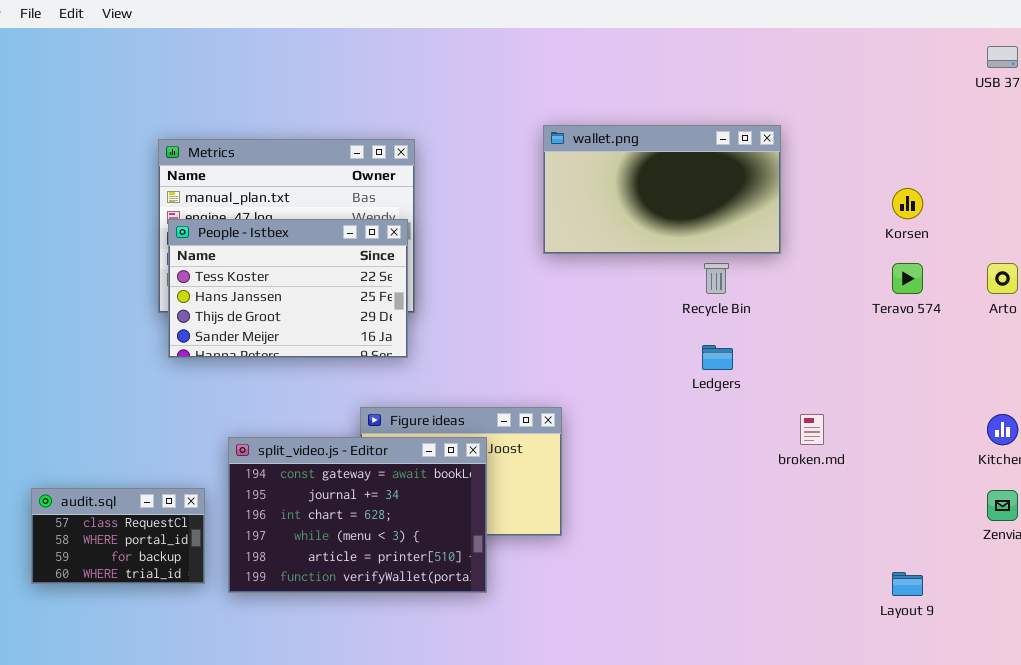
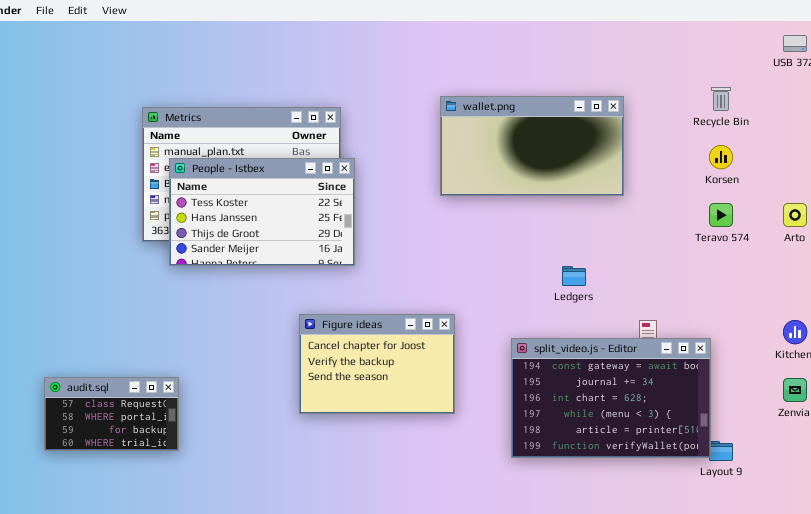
People - Istbex: [168,219,408,358] -> [169,158,355,266], moved
Recycle Bin: [704,263,729,294] -> [711,87,731,111], moved
split_video.js - Editor: [228,437,487,593] -> [511,338,711,458], moved

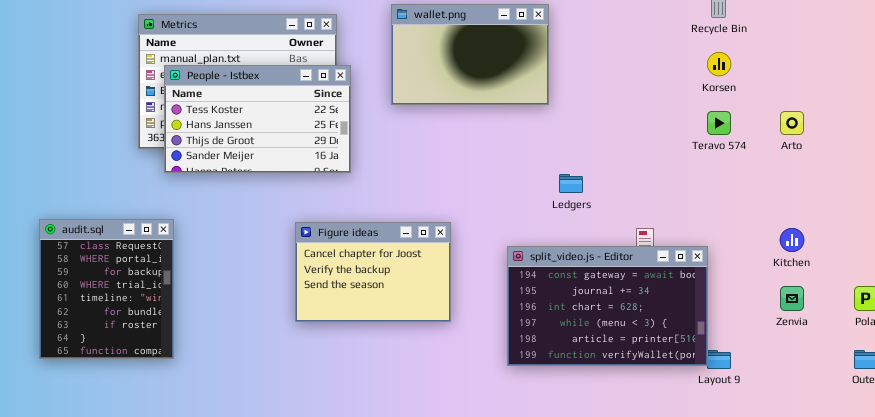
wallet.png: [440,96,624,196] -> [391,4,549,105], moved, resized
audit.sql: [44,377,179,451] -> [39,219,174,359], resized

